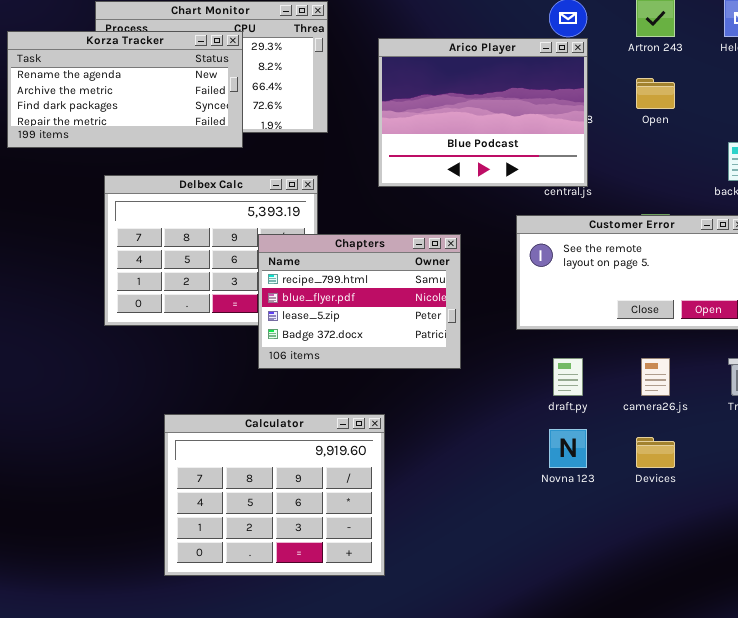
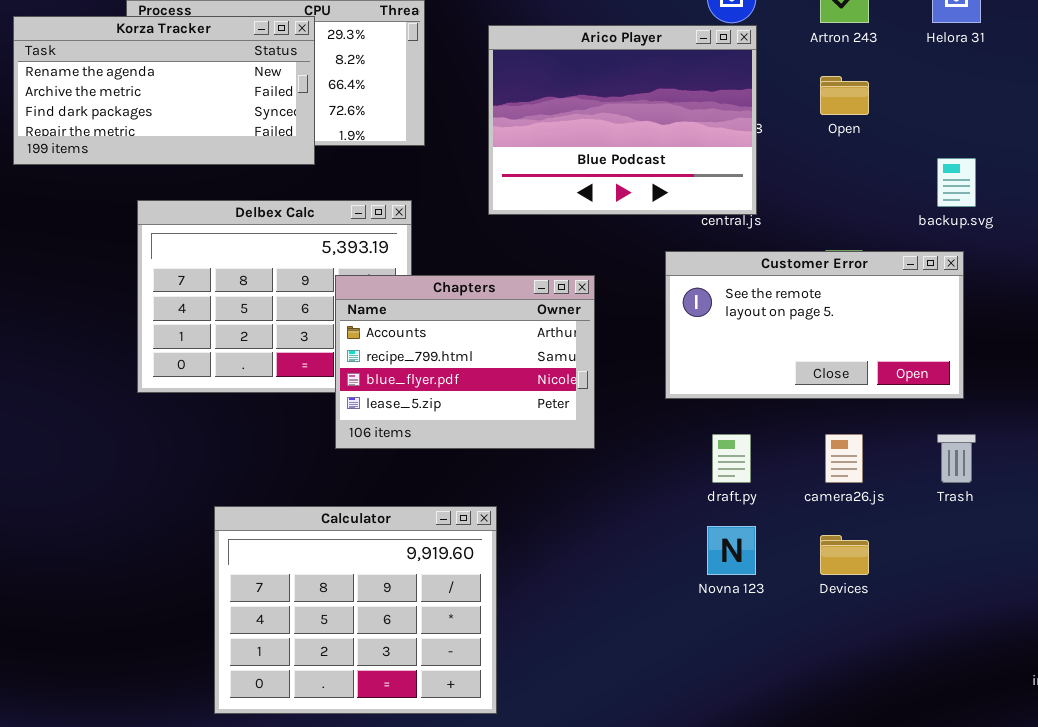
Chapters: [258,234,461,369] -> [335,275,595,449], scrolled up 1 row

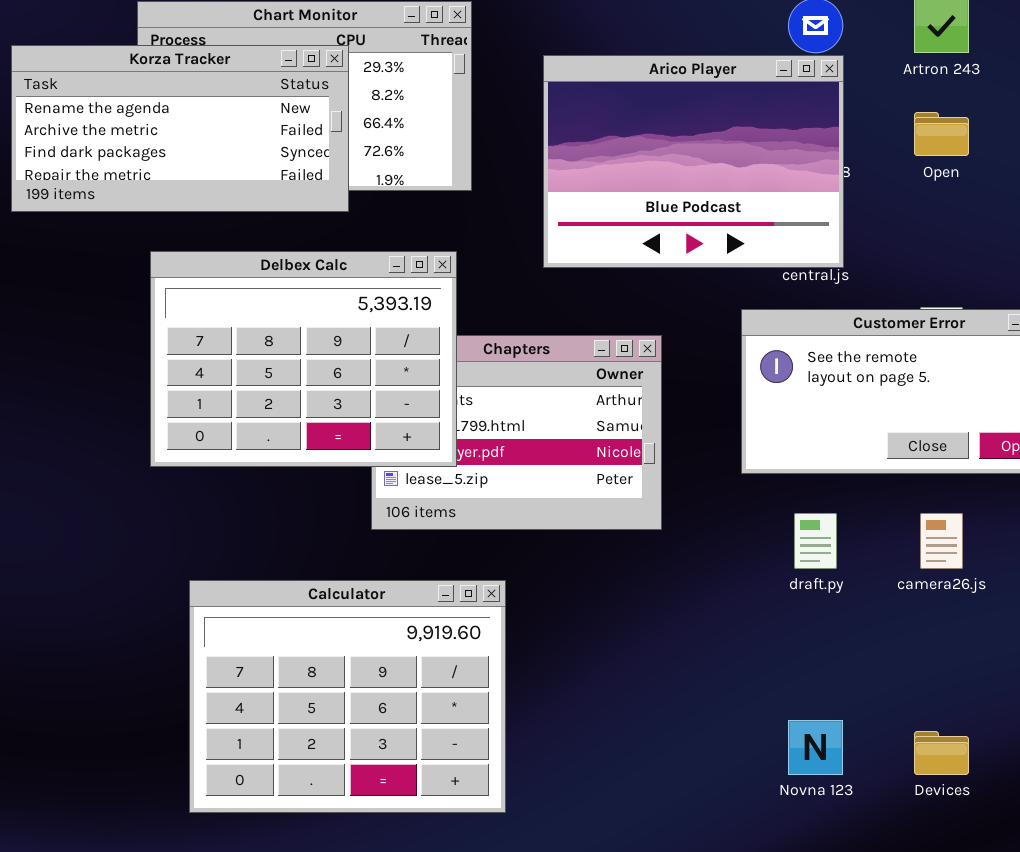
Delbex Calc: [137,200,412,393] -> [150,251,457,467], raised
Calculator: [214,506,497,714] -> [189,580,506,813], moved
Novna 123: [707,526,756,575] -> [788,720,843,775], moved
Devices: [820,535,869,575] -> [914,731,969,775], moved

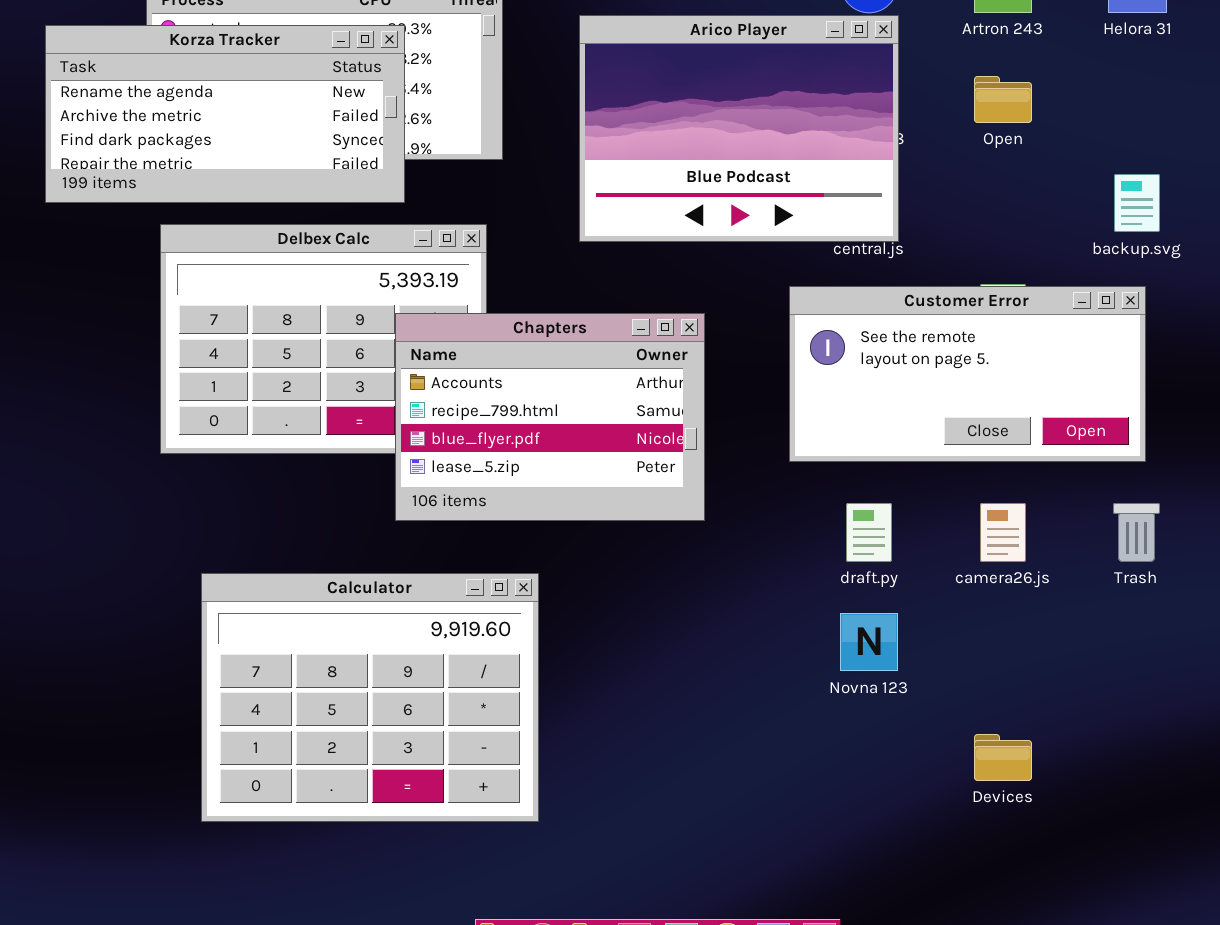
Korza Tracker: [11,45,349,212] -> [45,25,405,203], moved
Chapters: [371,335,662,530] -> [395,313,705,521], raised
Novna 123: [788,720,843,775] -> [840,613,898,671], moved

